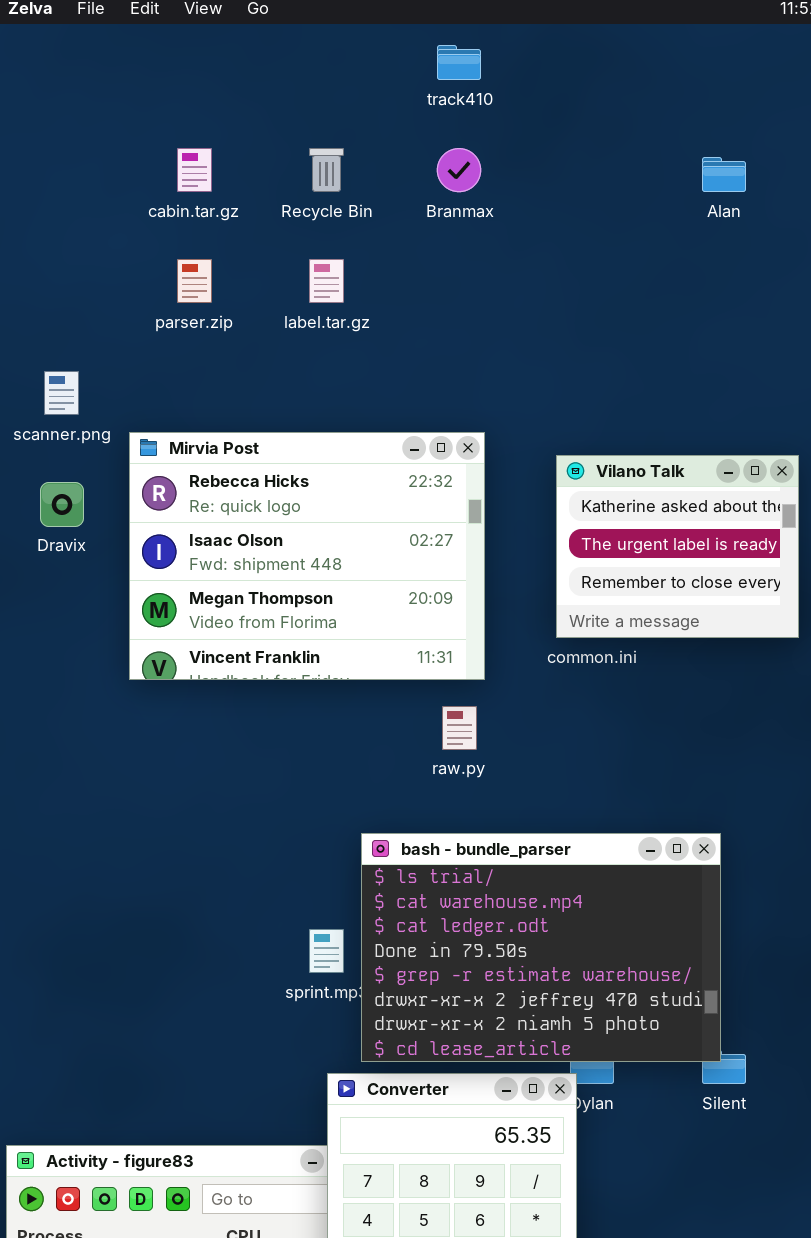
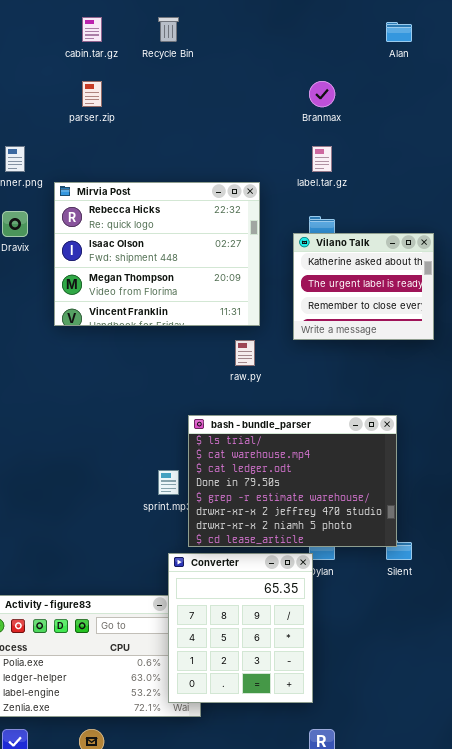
Branmax: [437,148,481,192] -> [309,81,335,107], moved
label.tar.gz: [309,259,344,303] -> [312,146,332,172], moved
Vilano Talk: [556,455,799,638] -> [293,233,434,340], moved

